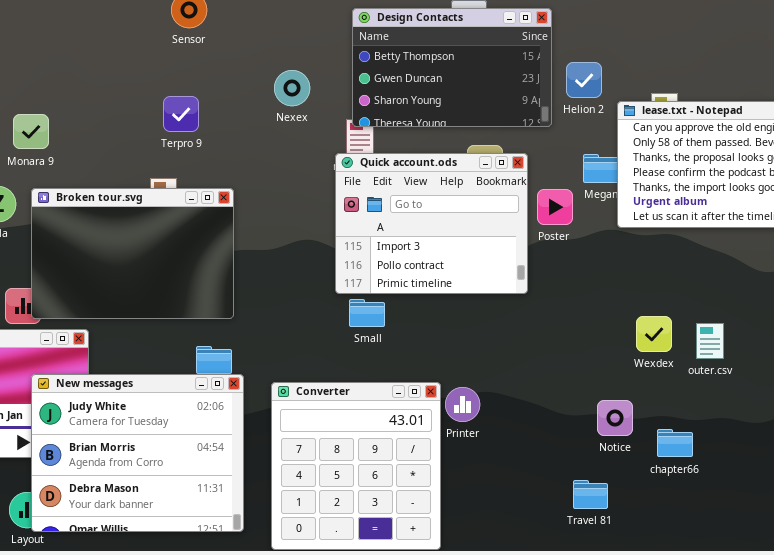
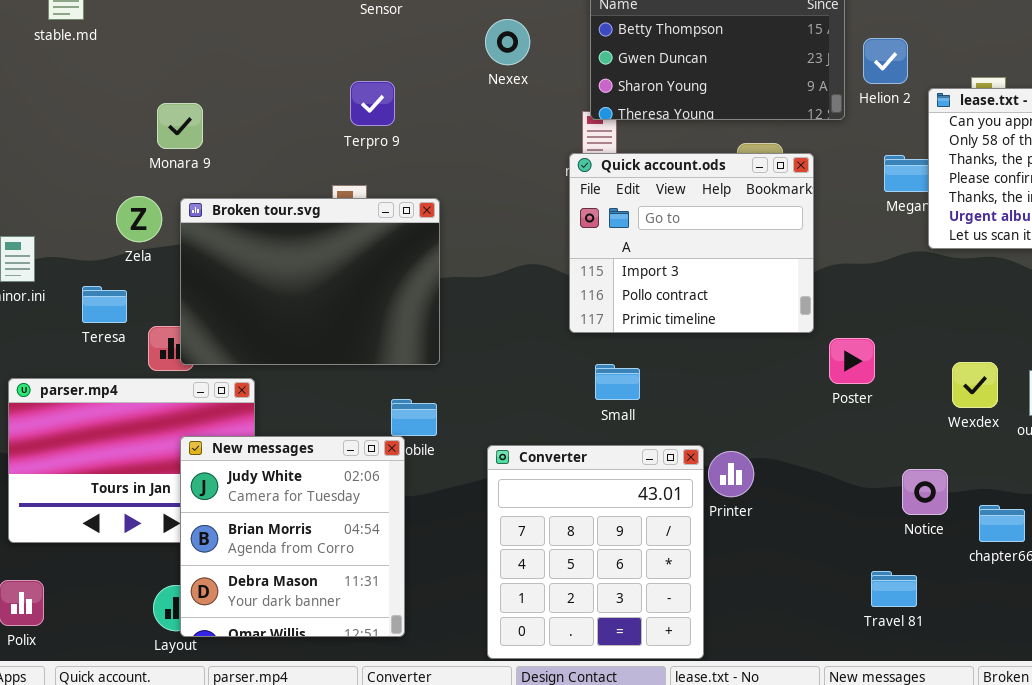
Nexex: [274,70,310,106] -> [485,19,530,65], moved
Poster: [537,189,573,225] -> [829,338,875,384], moved
Small: [349,299,385,327] -> [595,364,640,400], moved
New messages: [31,374,244,532] -> [180,436,405,637], resized

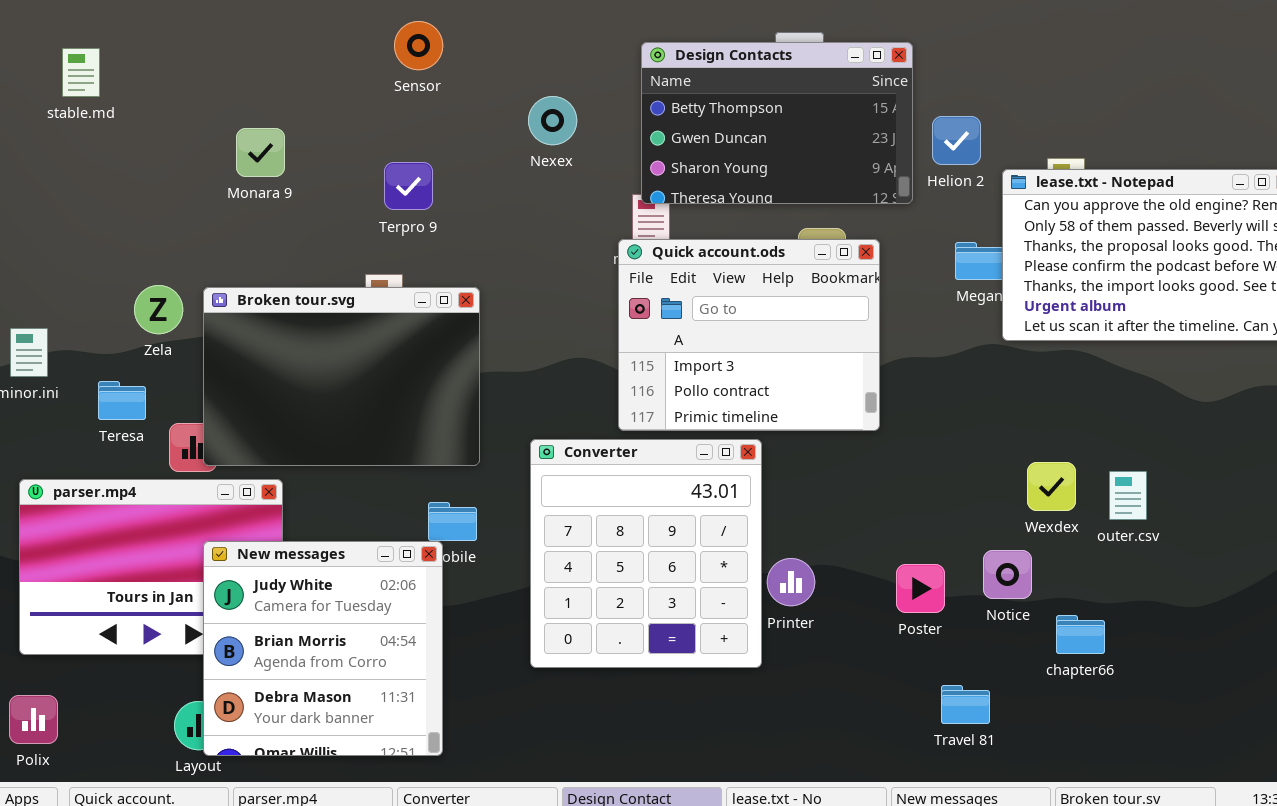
Monara 9: [157,103,203,149] -> [236,128,285,177], moved
Poster: [829,338,875,384] -> [896,564,945,613], moved
Converter: [487,445,704,659] -> [530,439,762,668], moved
Notice: [902,469,948,515] -> [983,550,1032,599], moved

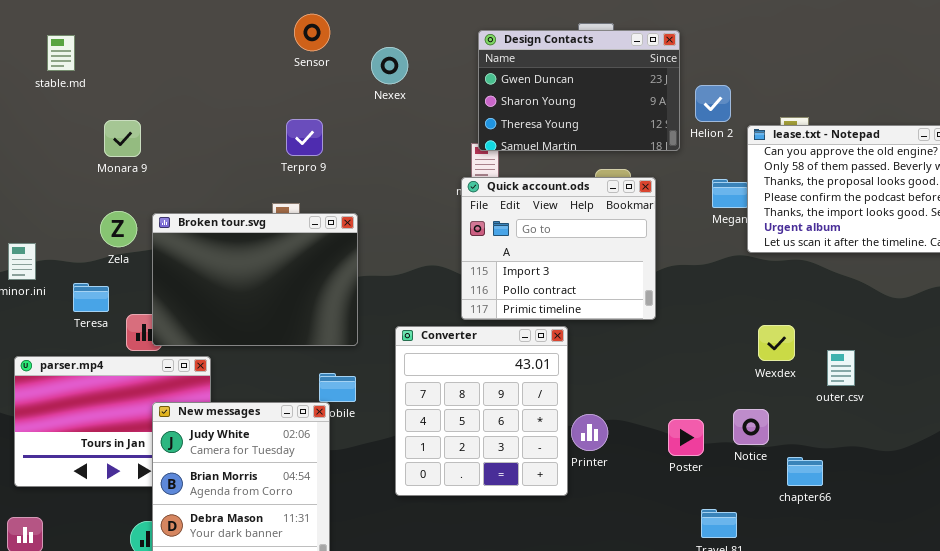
Design Contacts: [641,42,913,204] -> [478,30,680,151], scrolled down 1 row
Nexex: [528,96,577,145] -> [371,47,408,84], moved
Monara 9: [236,128,285,177] -> [104,120,141,157], moved
Wexdex: [1027,462,1076,511] -> [758,325,795,361], moved

